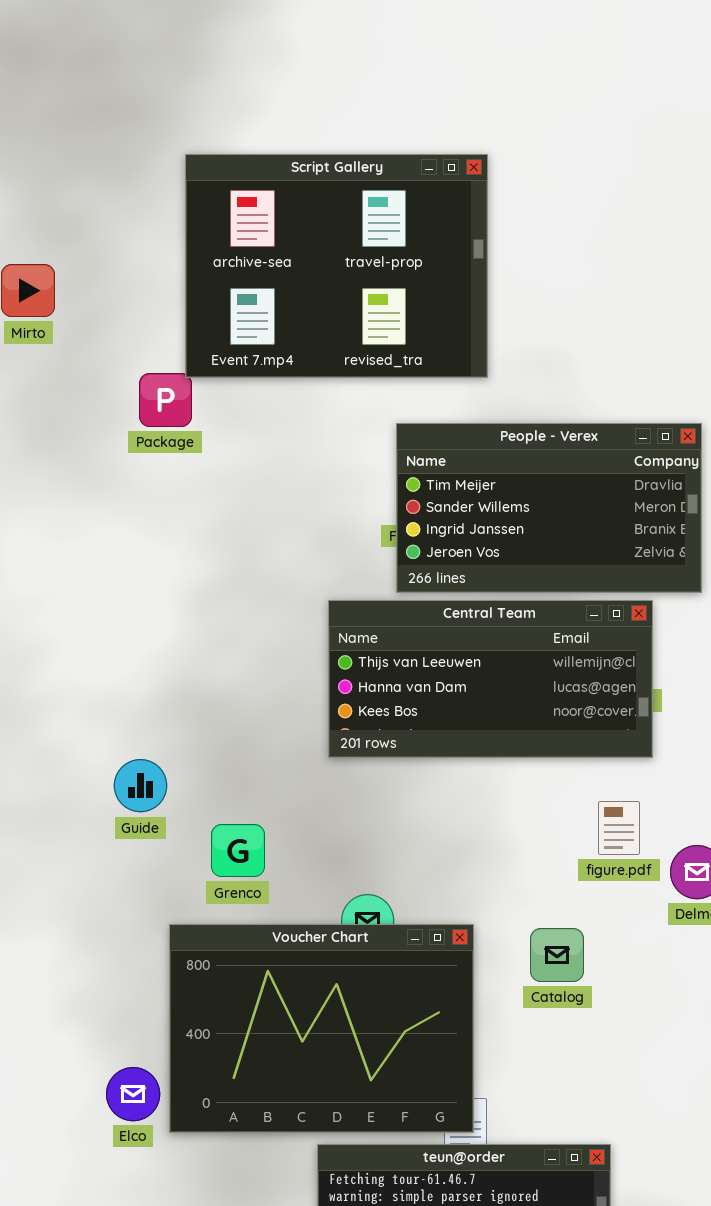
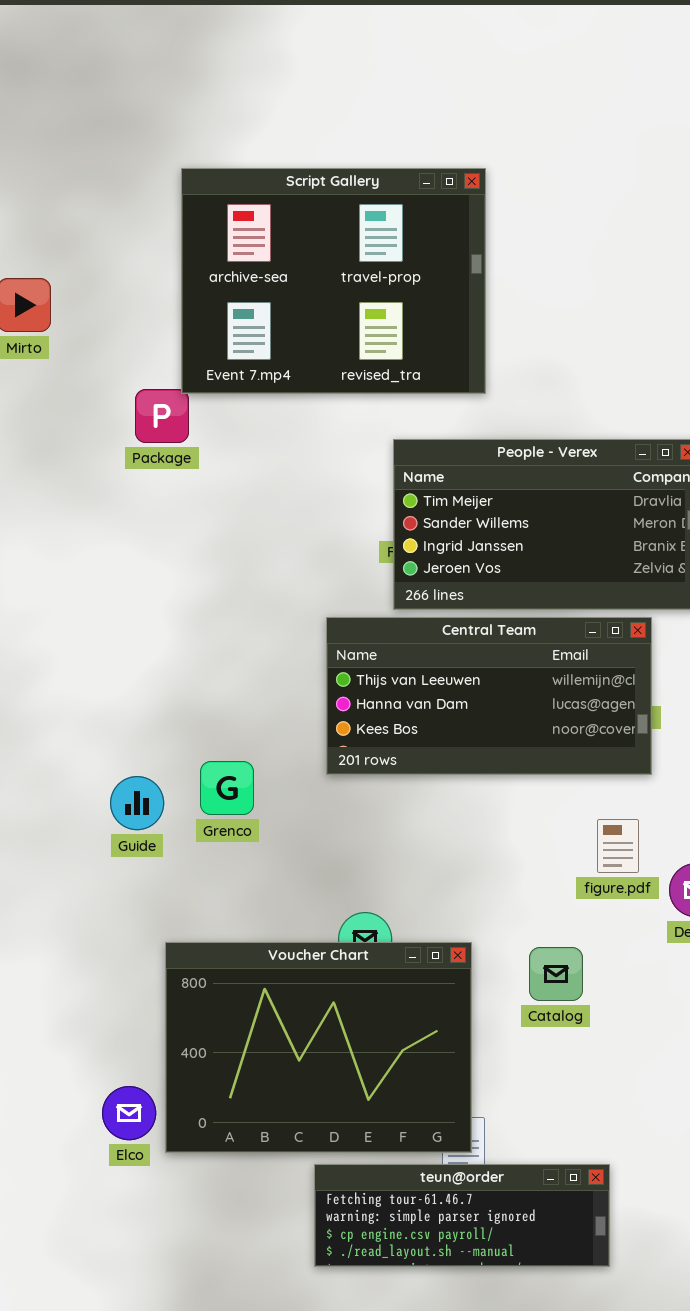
Grenco: [211,824,265,877] -> [200,761,254,815], moved

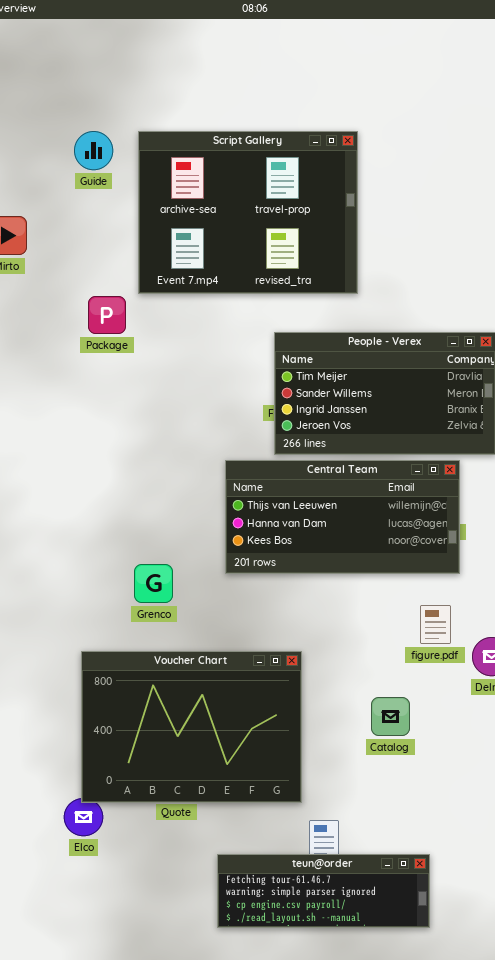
Script Gallery: [181,168,486,394] -> [138,131,358,294], moved
Guide: [110,776,164,830] -> [74,131,113,170], moved
Voucher Chart: [165,942,472,1153] -> [81,651,302,803], moved

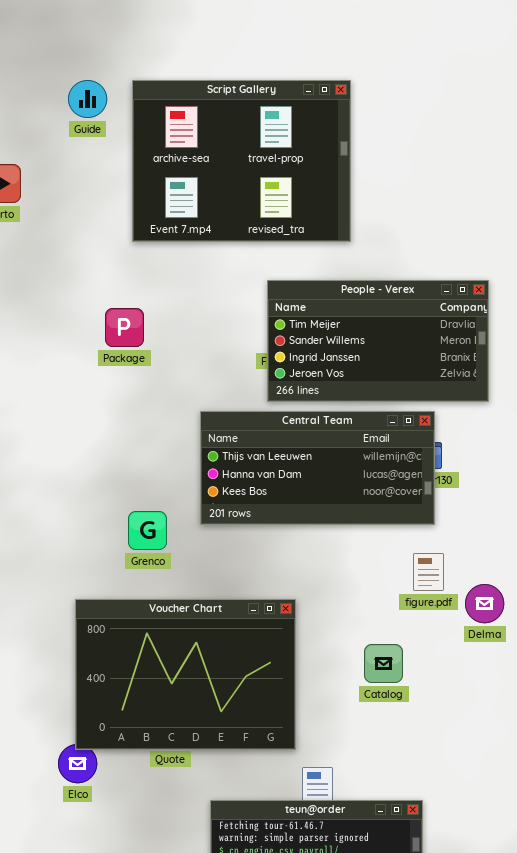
Package: [88,296,126,334] -> [105,308,144,347], moved
Central Team: [225,460,460,574] -> [200,411,435,525], moved

